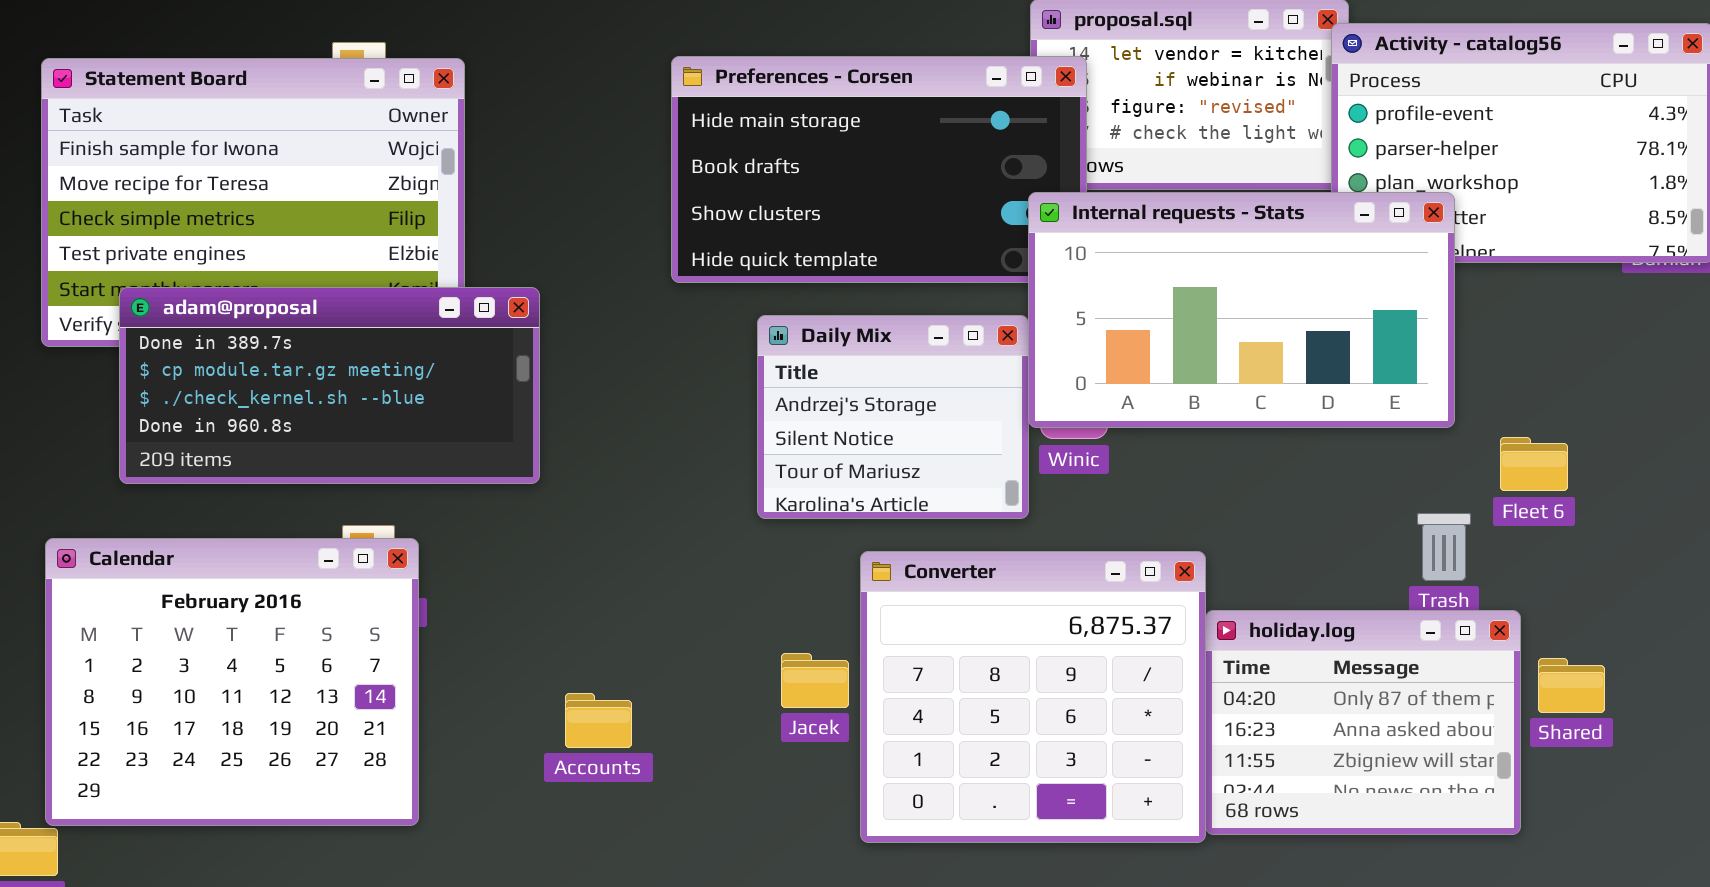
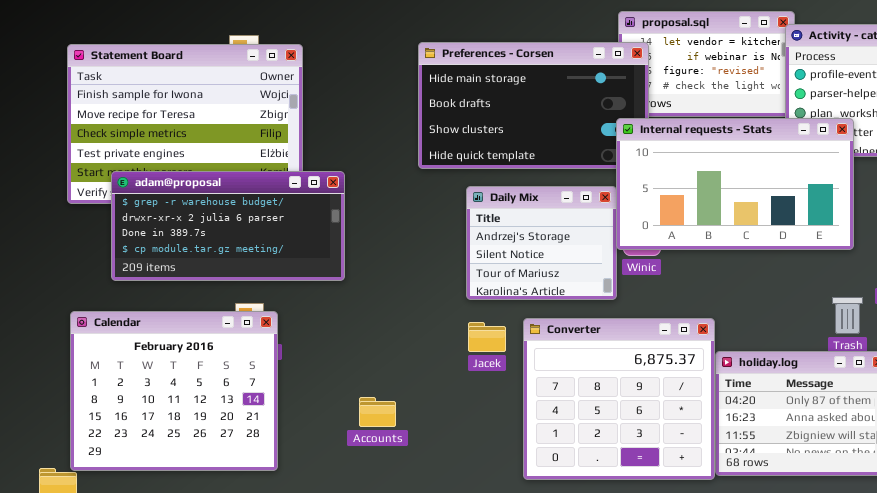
adam@proposal: [119,287,540,484] -> [111,171,345,281], scrolled up 2 rows
Jacek: [781,653,849,708] -> [468,322,506,352], moved

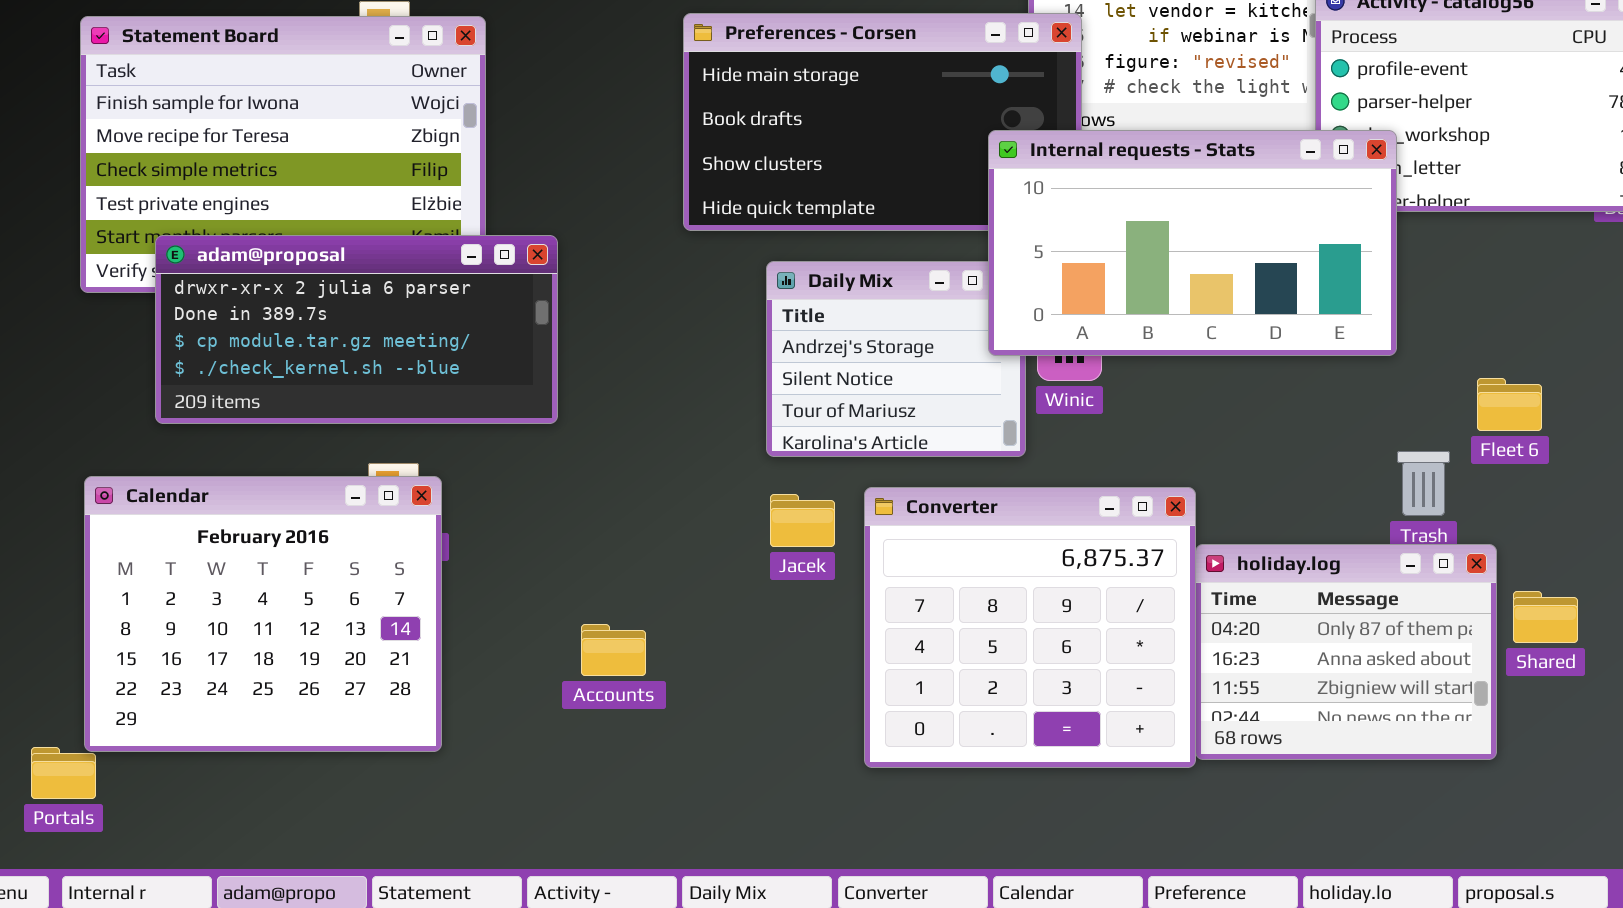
Internal requests - Stats: [616,118,854,250] -> [988,130,1397,356], moved
adam@proposal: [111,171,345,281] -> [155,235,558,424], scrolled down 1 row

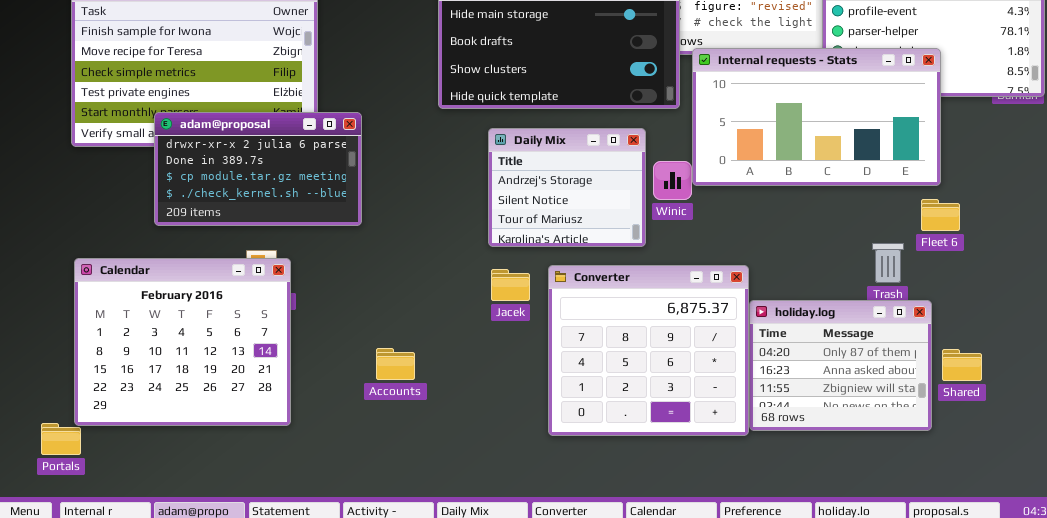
Internal requests - Stats: [988,130,1397,356] -> [692,48,941,186], moved
adam@proposal: [155,235,558,424] -> [154,112,362,226], resized
Shared: [1513,591,1578,643] -> [942,349,982,381], moved

